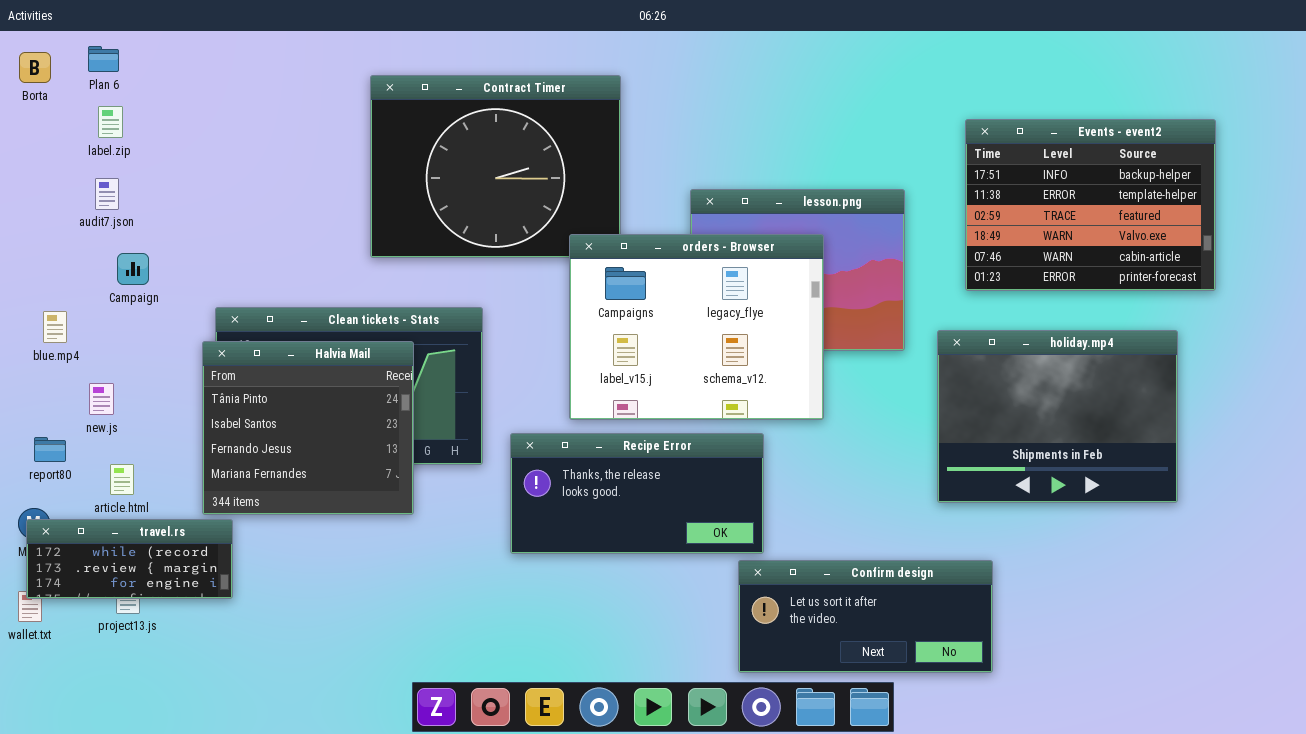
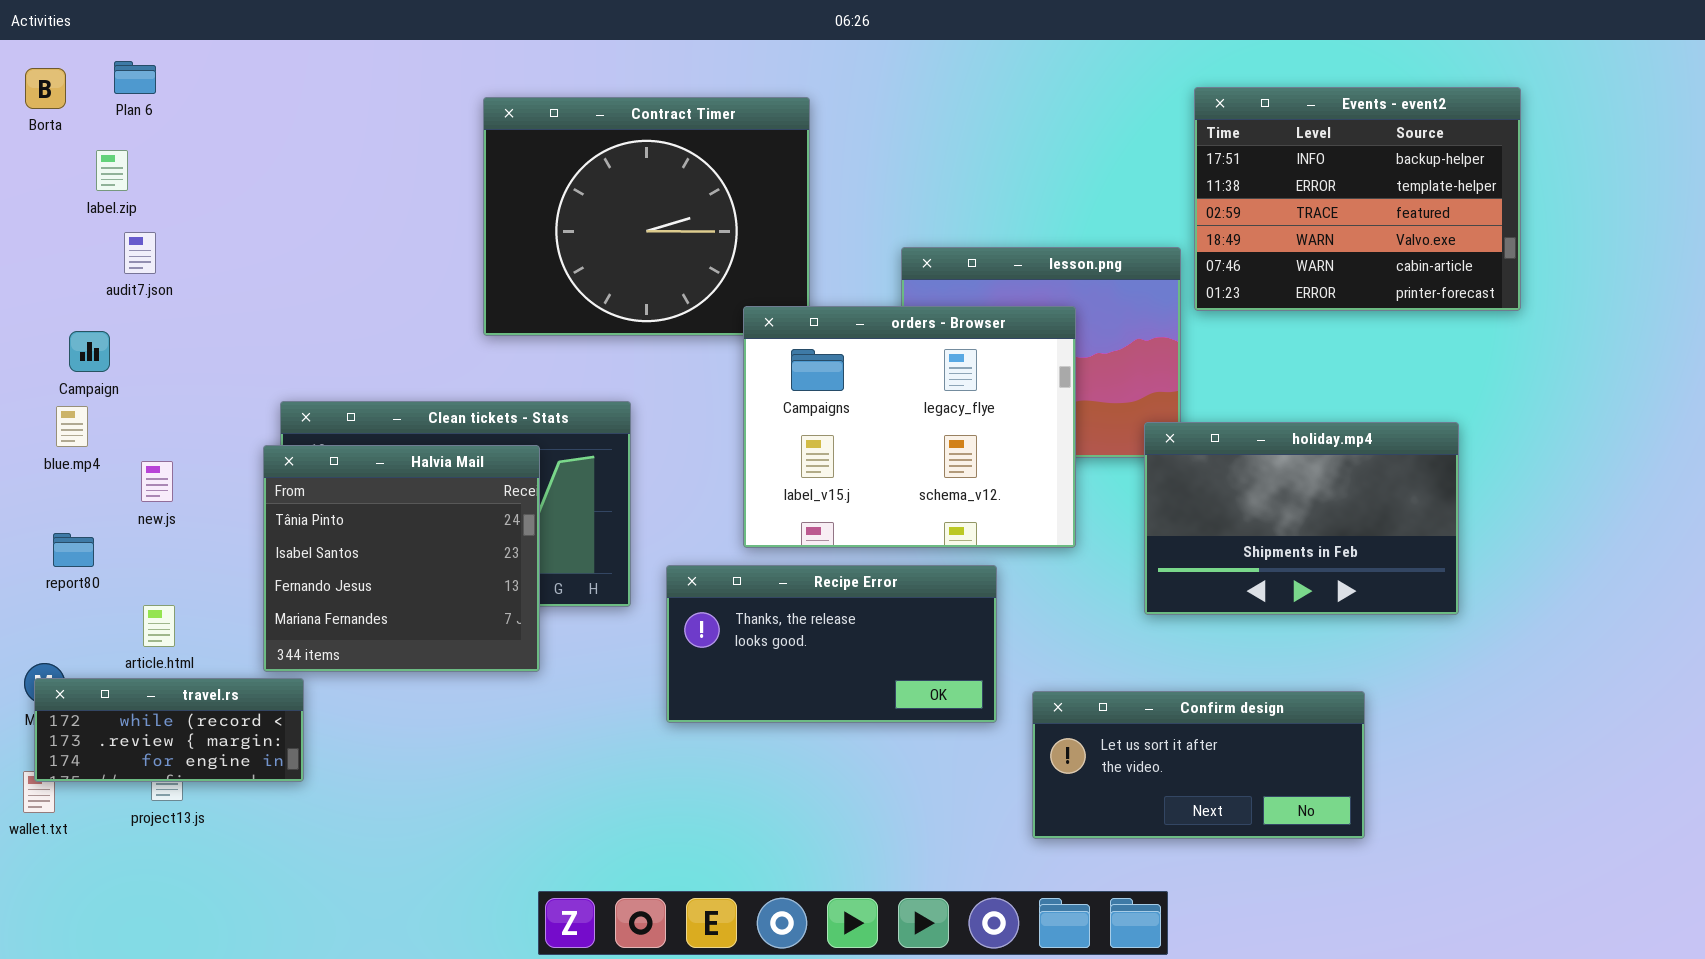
label.zip: [98,106,123,138] -> [96,150,128,191], moved
Events - event2: [965,119,1216,291] -> [1194,87,1521,311], moved
Campaign: [117,253,149,285] -> [69,331,110,372], moved
holiday.mp4: [937,330,1178,503] -> [1144,422,1459,615], moved, resized
new.js: [89,383,114,415] -> [141,461,173,502], moved
report80: [34,437,66,462] -> [53,533,94,567], moved
Confirm design: [738,560,993,673] -> [1032,691,1365,839], moved

